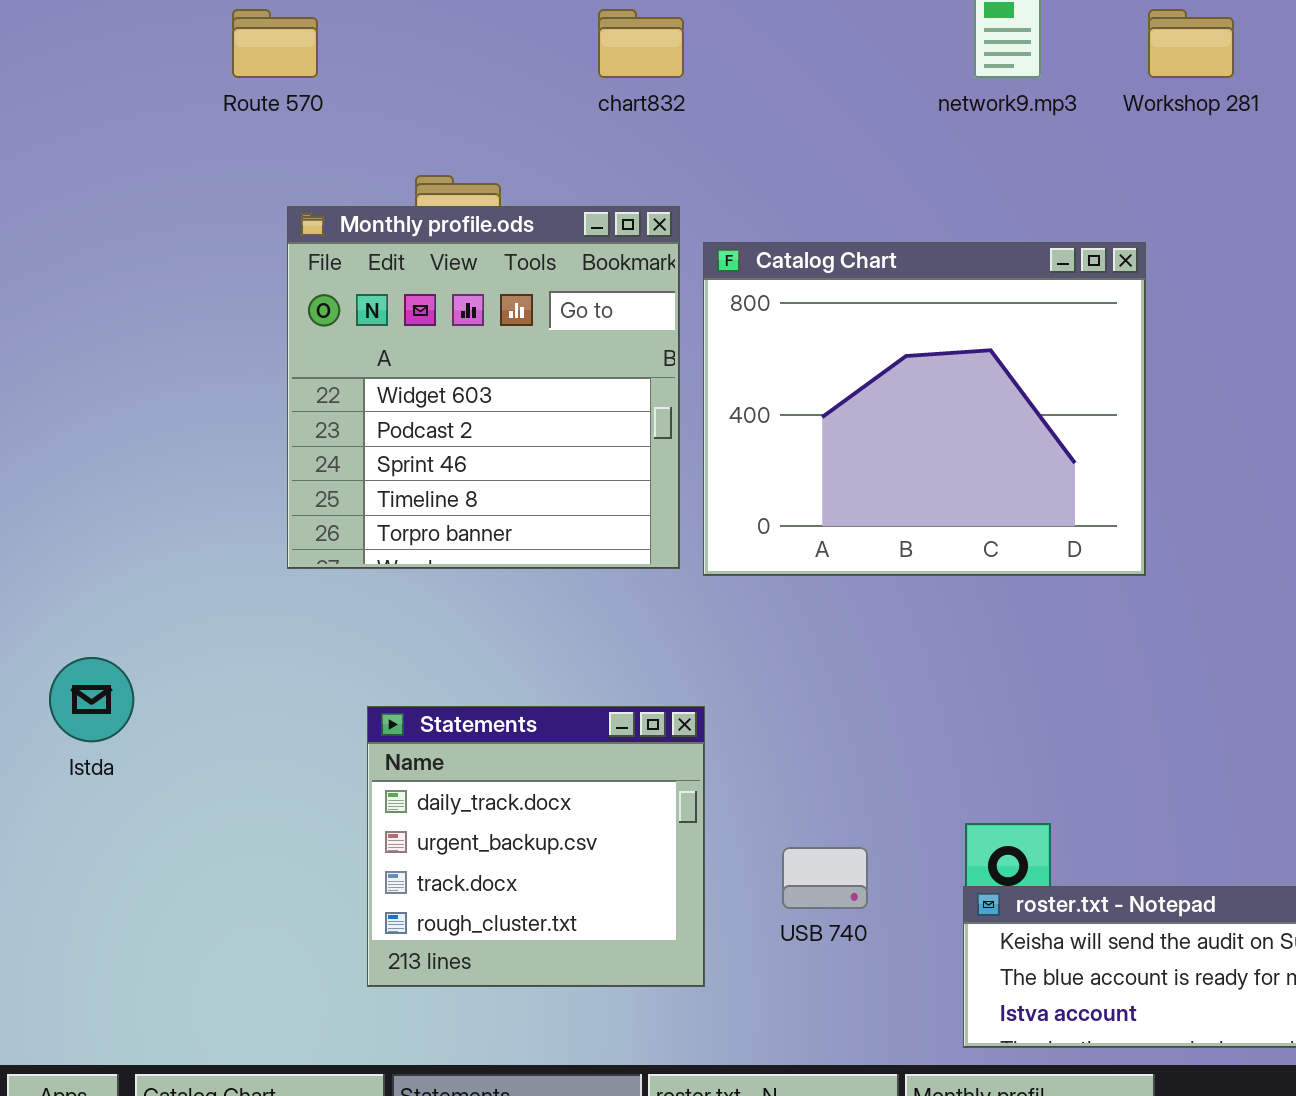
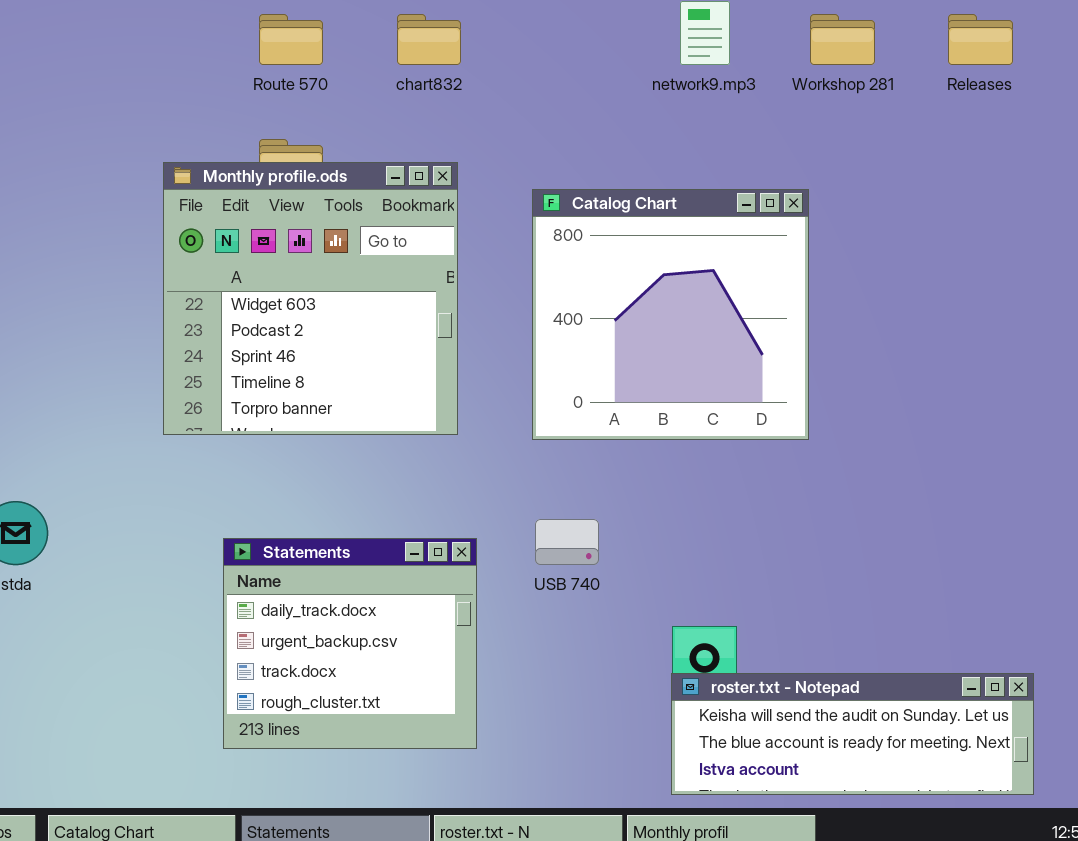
Route 570: [232,9,318,78] -> [259,14,323,65], moved
Catalog Chart: [703,242,1146,576] -> [532,189,809,440], resized
USB 740: [782,847,868,909] -> [535,519,599,565], moved

